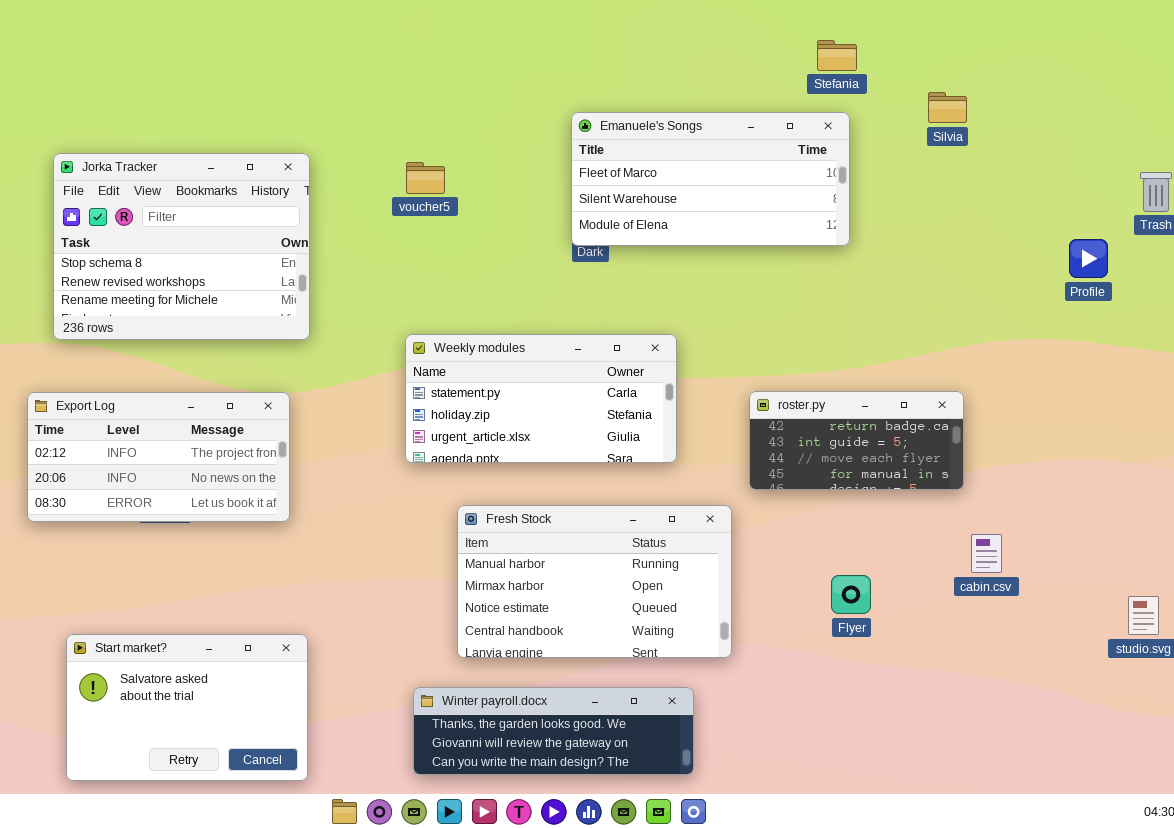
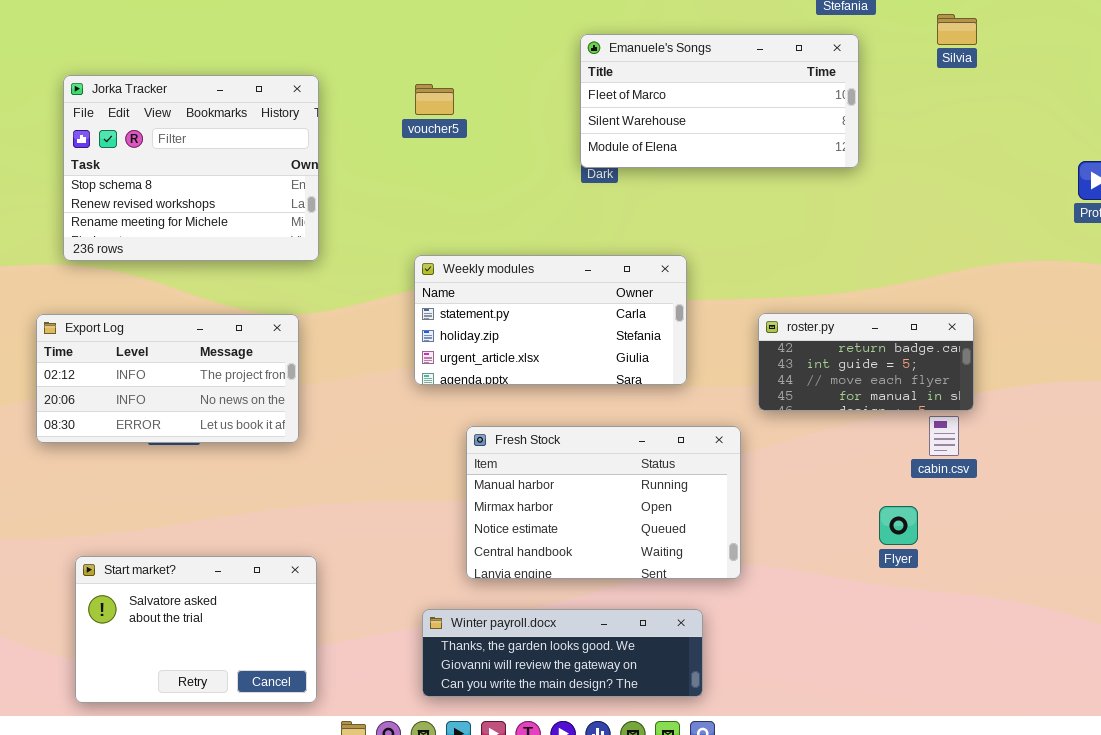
cabin.csv: [971,534,1002,573] -> [929,416,959,456], moved
Flyer: [831,575,871,614] -> [879,506,918,545], moved

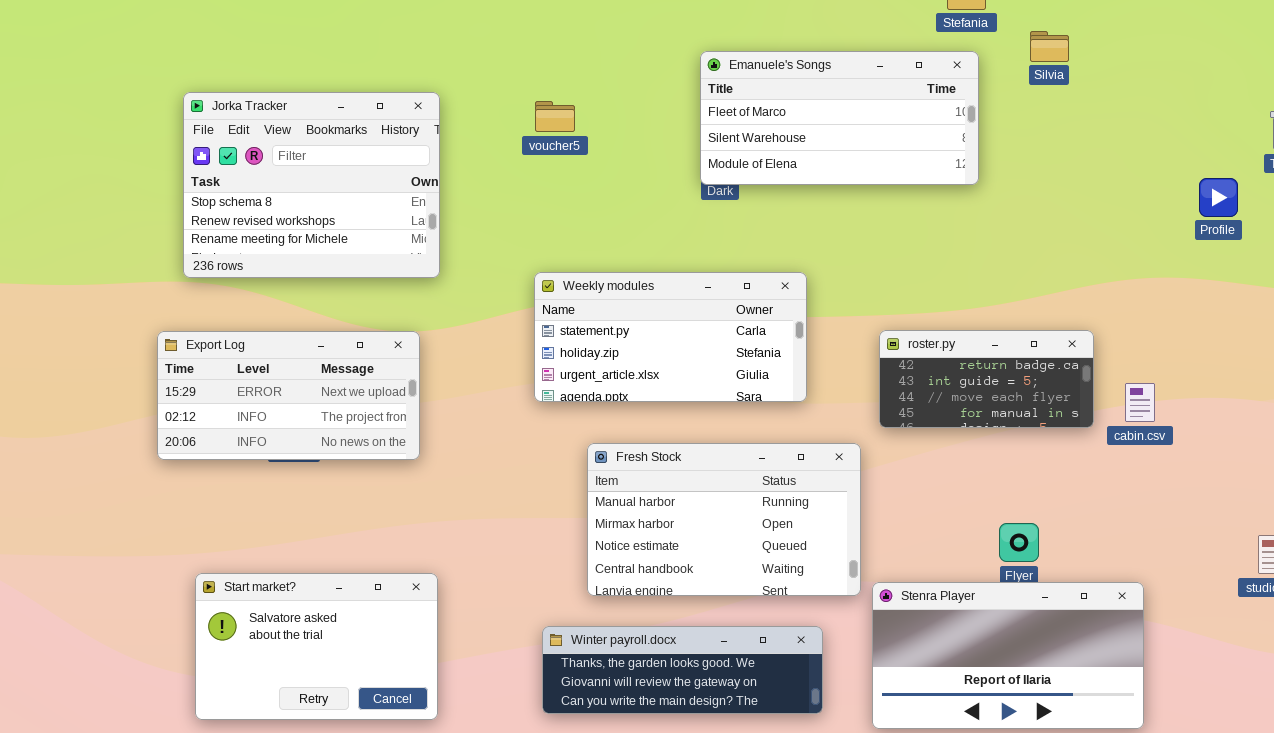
Silvia: [937,14,977,45] -> [1030,31,1069,62], moved
Export Log: [36,314,299,443] -> [157,331,420,460], scrolled up 1 row
cabin.csv: [929,416,959,456] -> [1125,383,1155,422], moved
Stenra Player: none -> [872,582,1144,729], opened

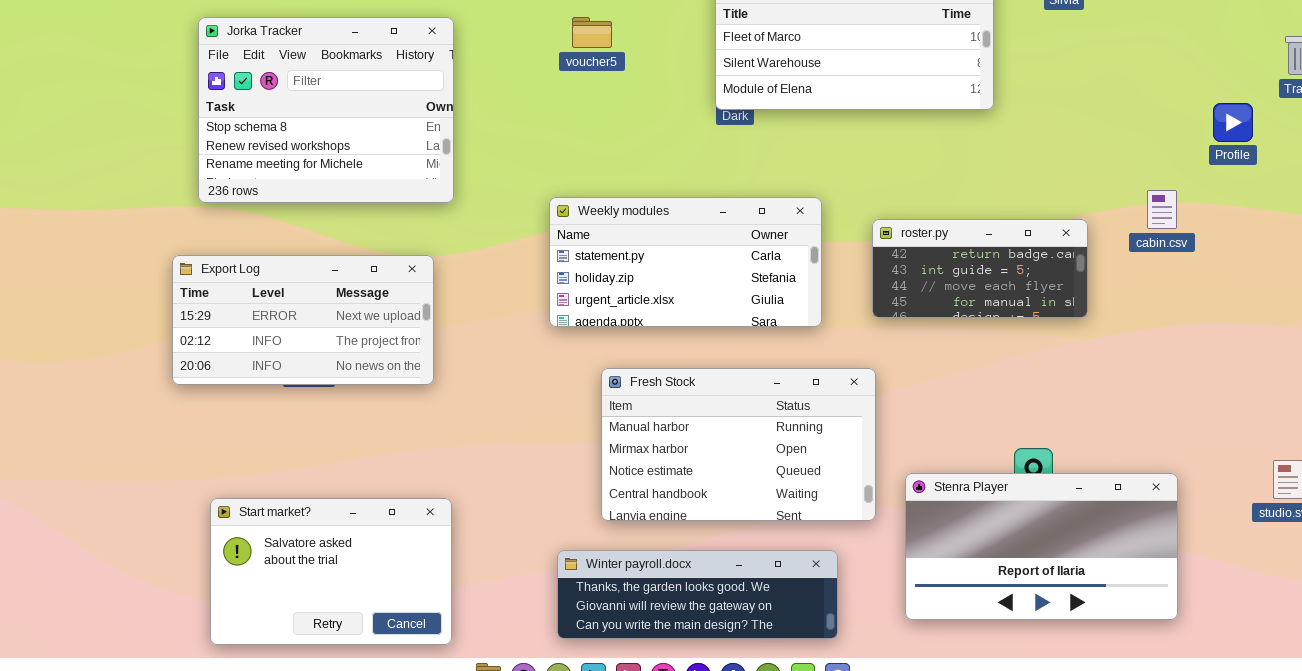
voucher5: [535,101,575,132] -> [572,17,612,48], moved
roster.py: [879,330,1094,428] -> [872,219,1088,318], moved
cabin.csv: [1125,383,1155,422] -> [1147,190,1177,229], moved
Stenra Player: [872,582,1144,729] -> [905,473,1178,620], moved

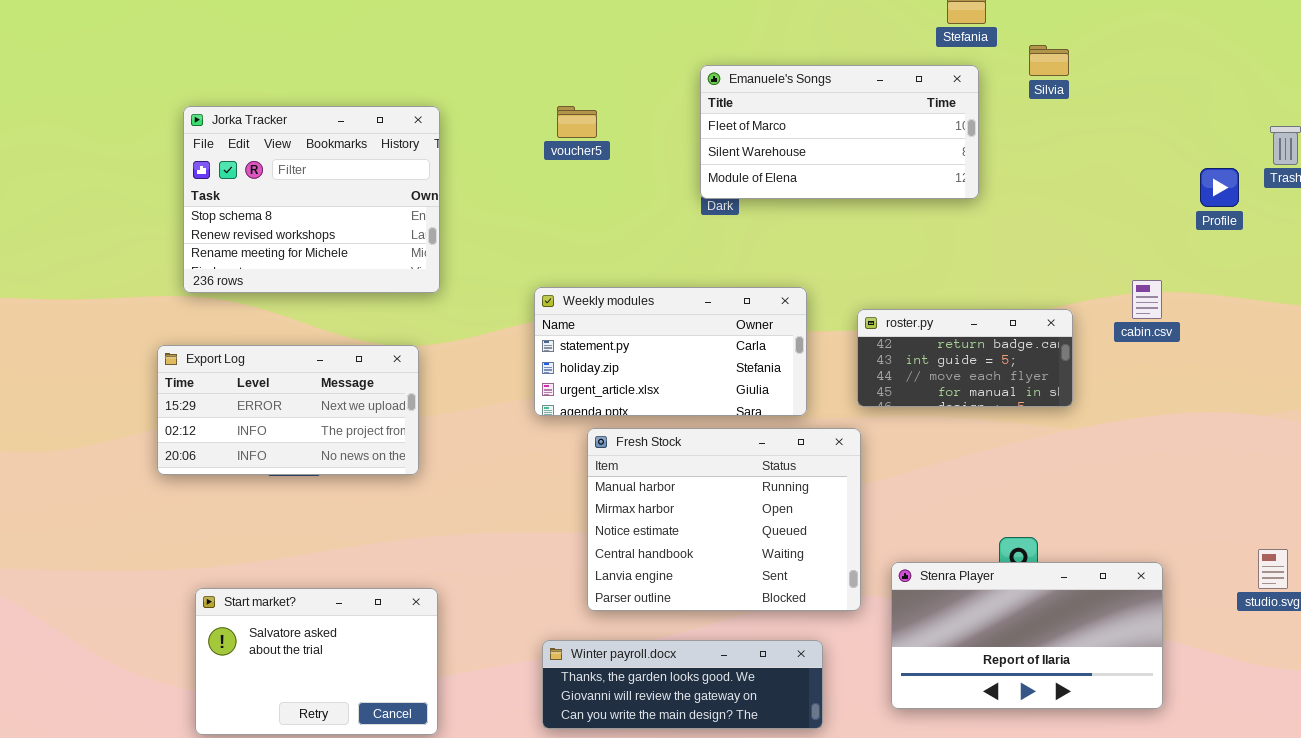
Profile: [1213,103,1253,142] -> [1200,168,1239,207], moved
Fresh Stock: [601,368,876,521] -> [587,428,861,611], resized

